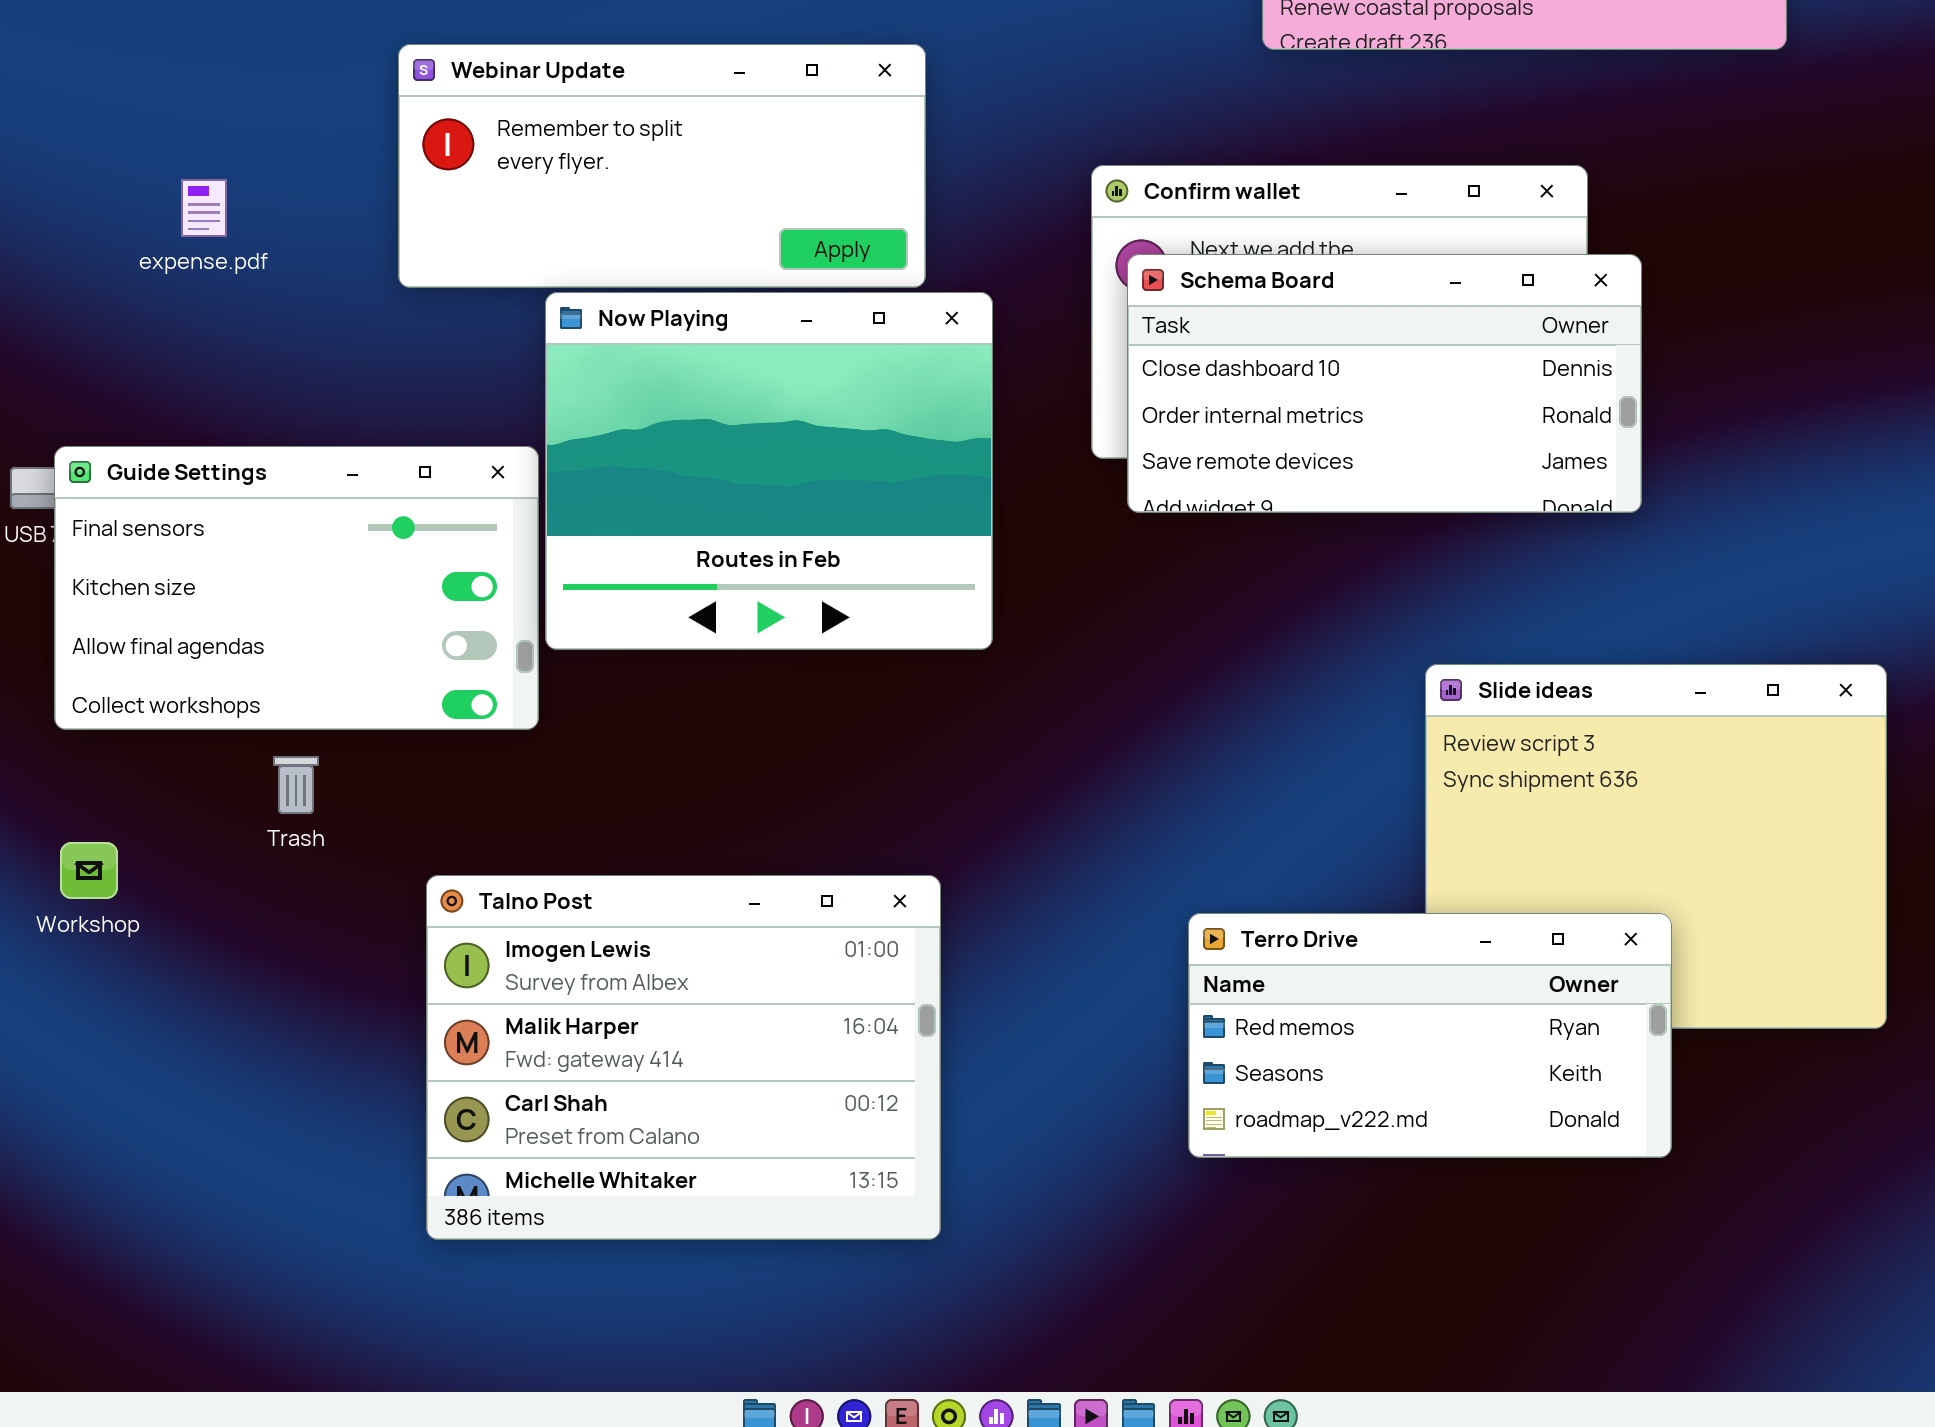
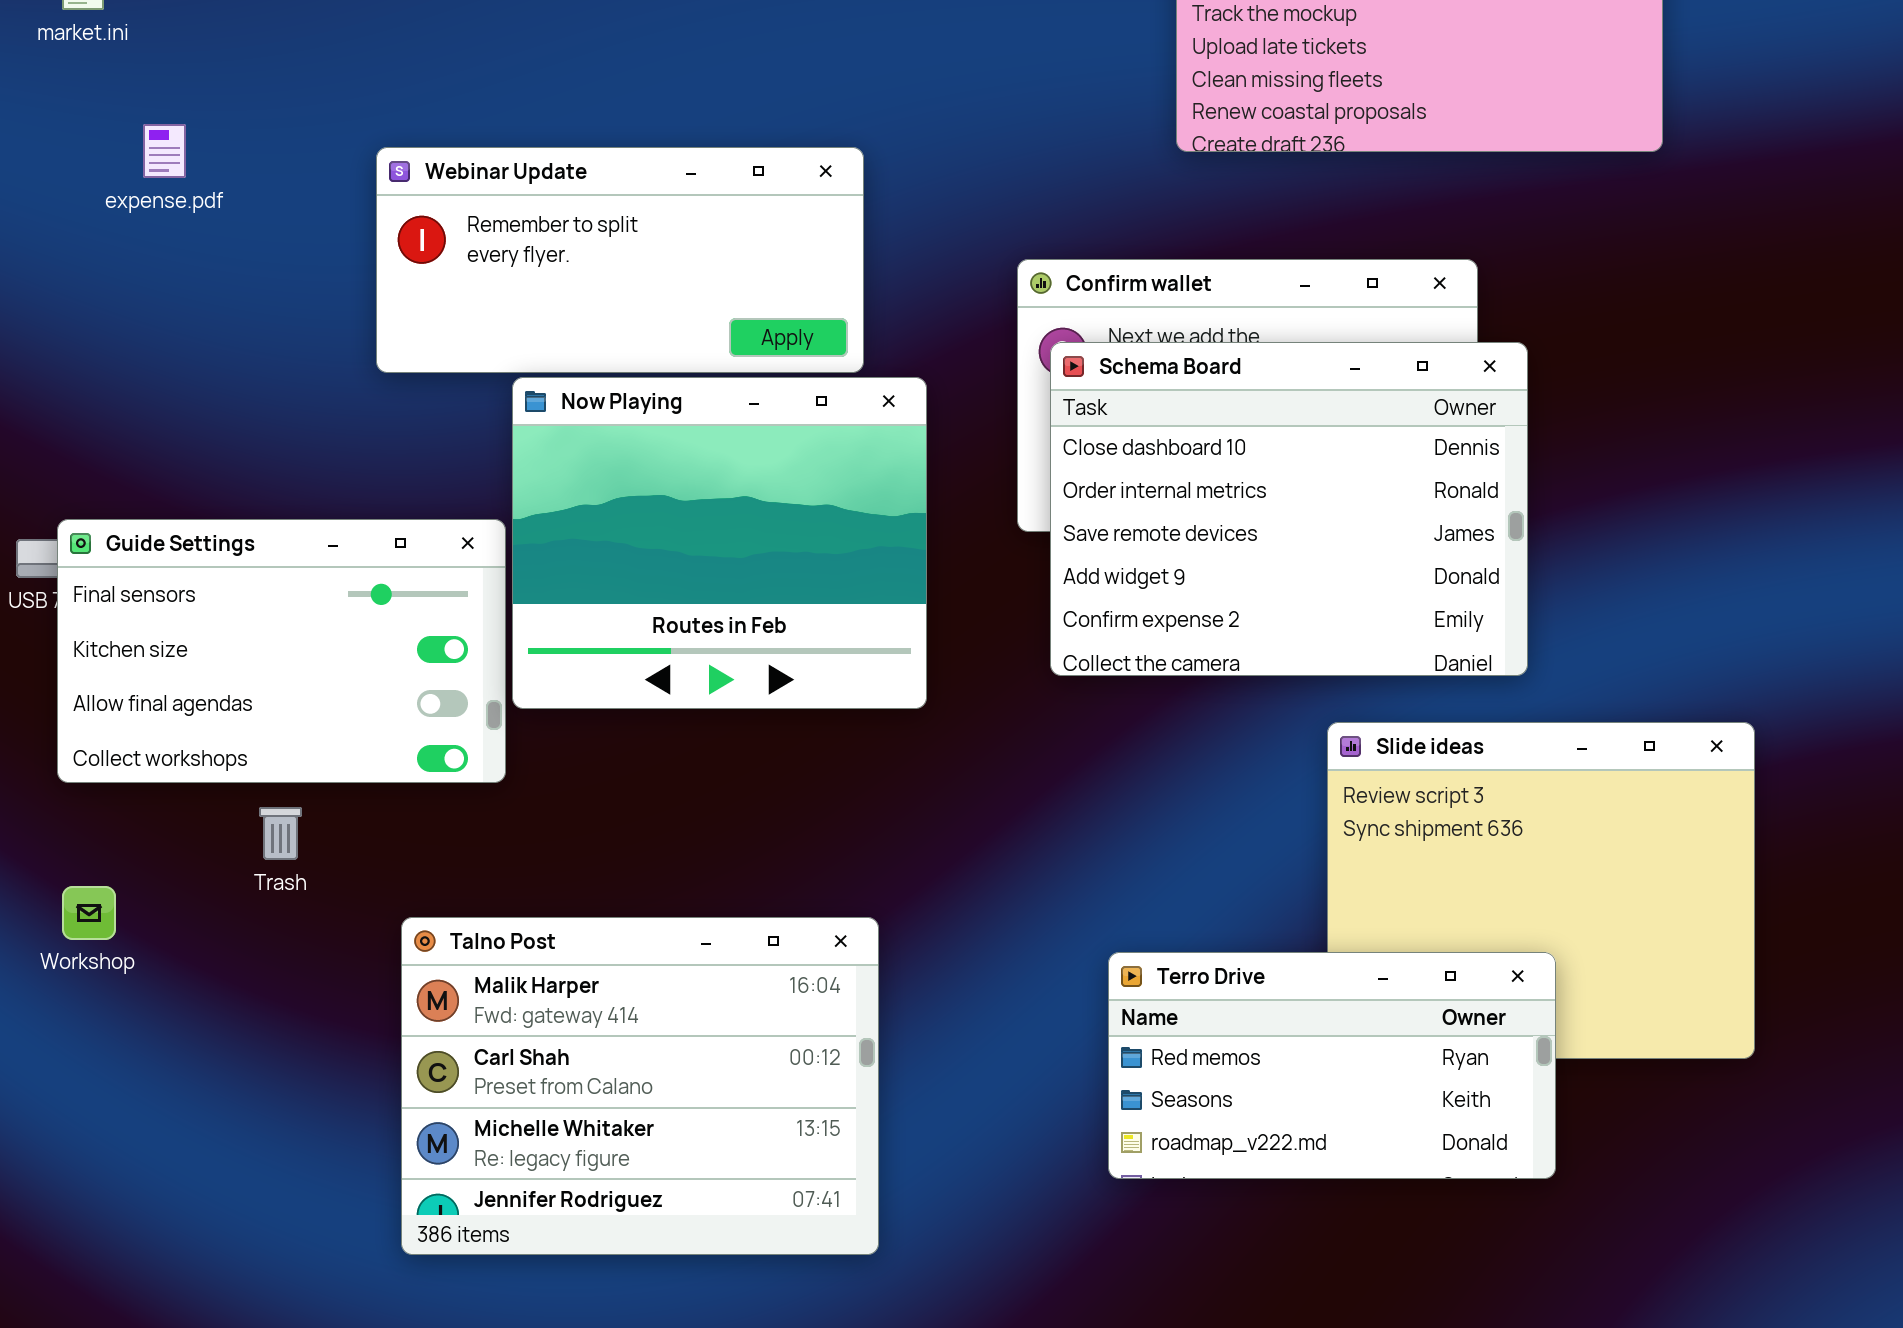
expense.pdf: [181,179,227,237] -> [143,124,186,178], moved
Schema Board: [1127,254,1642,513] -> [1050,342,1528,676], resized
Talno Post: [426,875,941,1240] -> [401,917,879,1255], scrolled down 1 row

